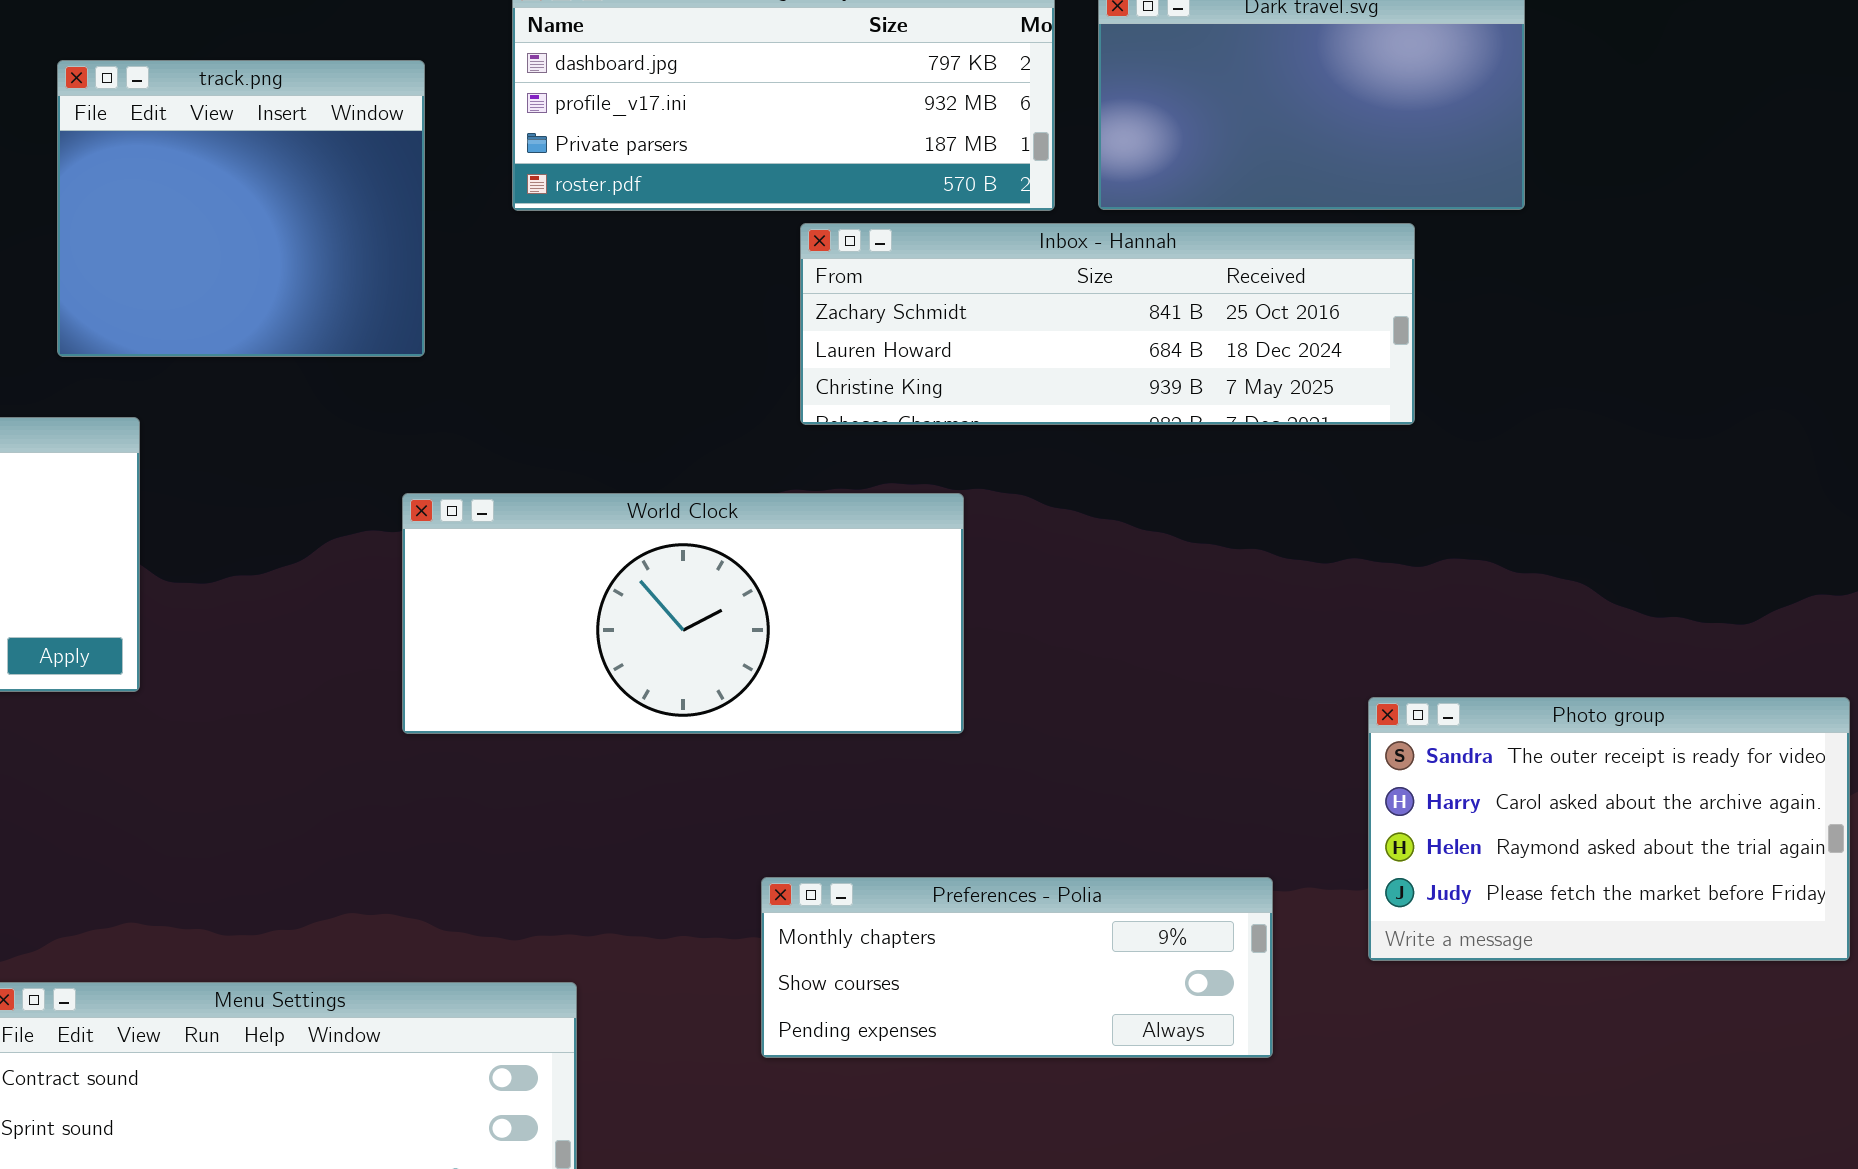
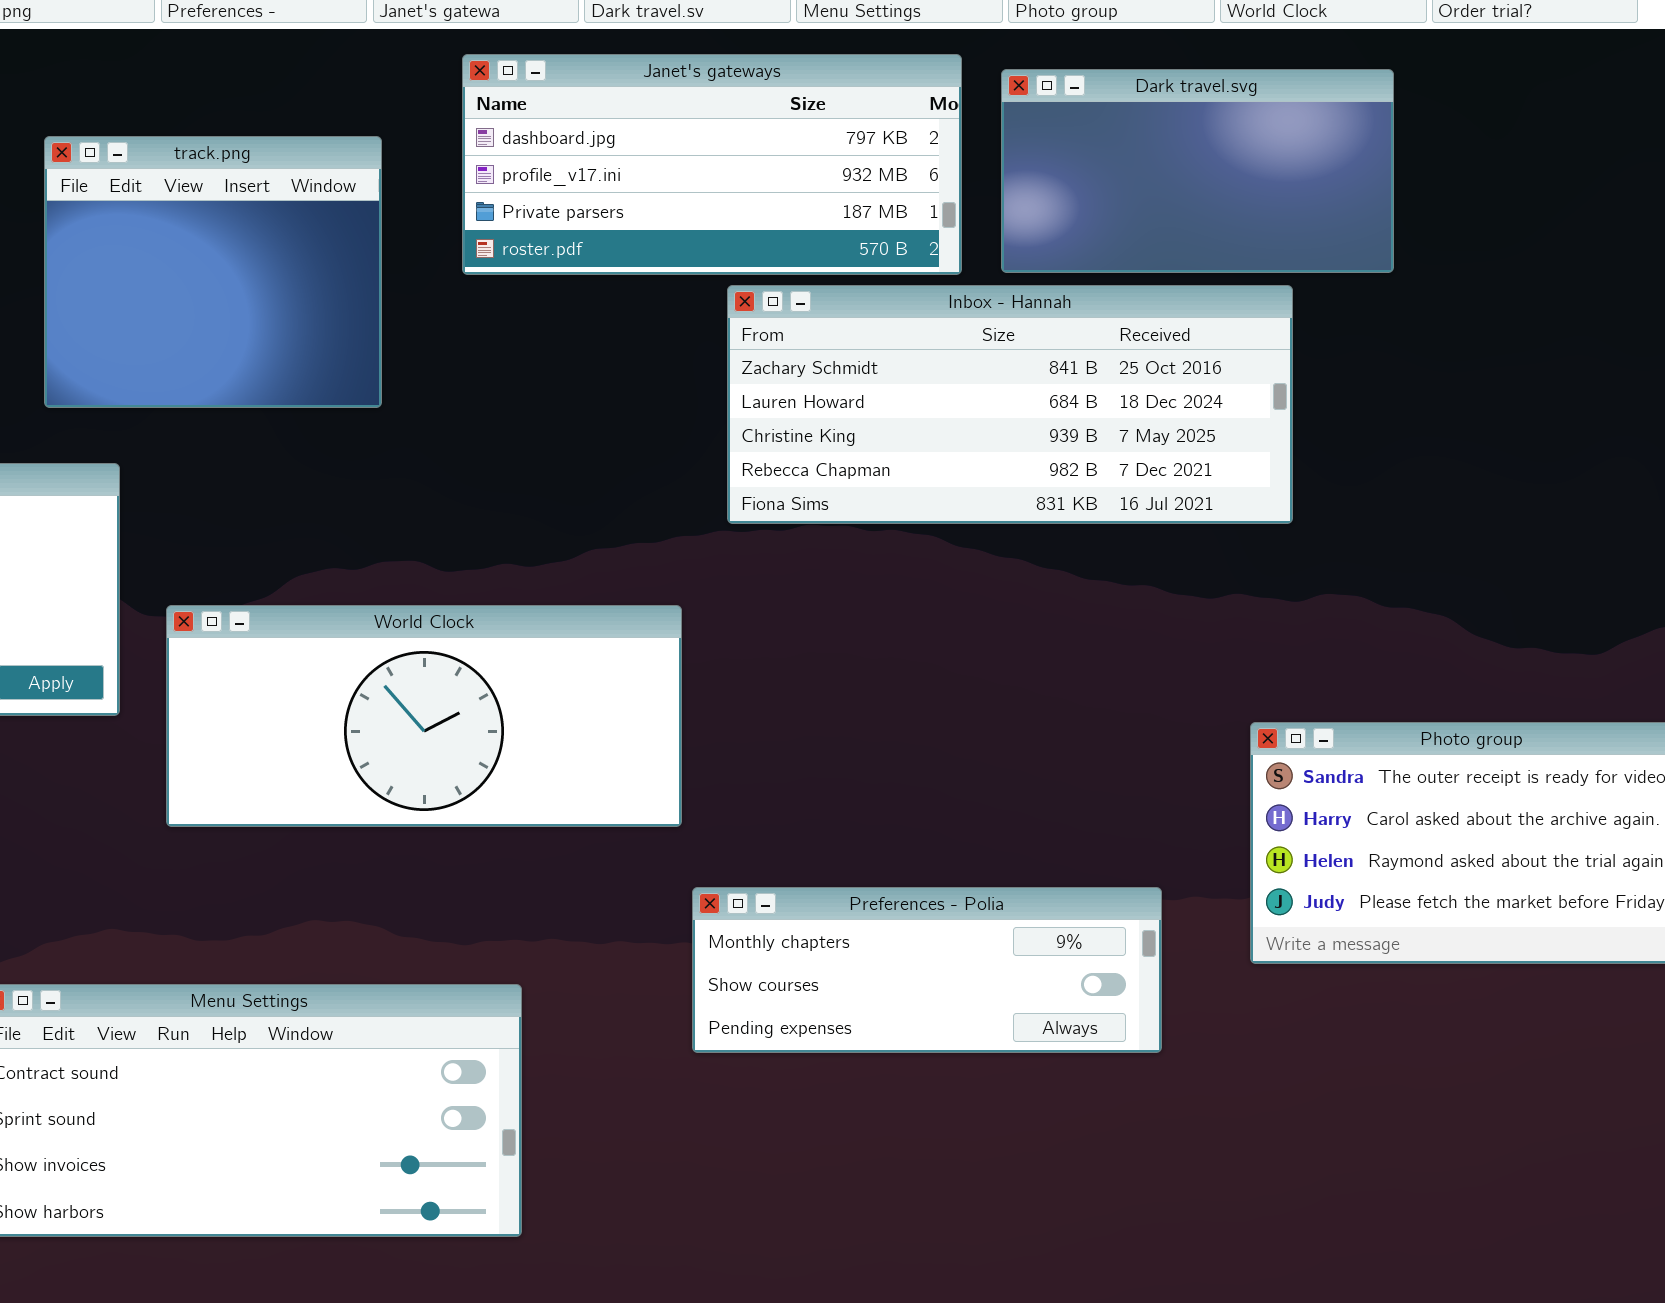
Inbox - Hannah: [800,223,1415,425] -> [727,285,1293,524], resized
World Clock: [402,493,964,734] -> [166,605,682,827], moved

